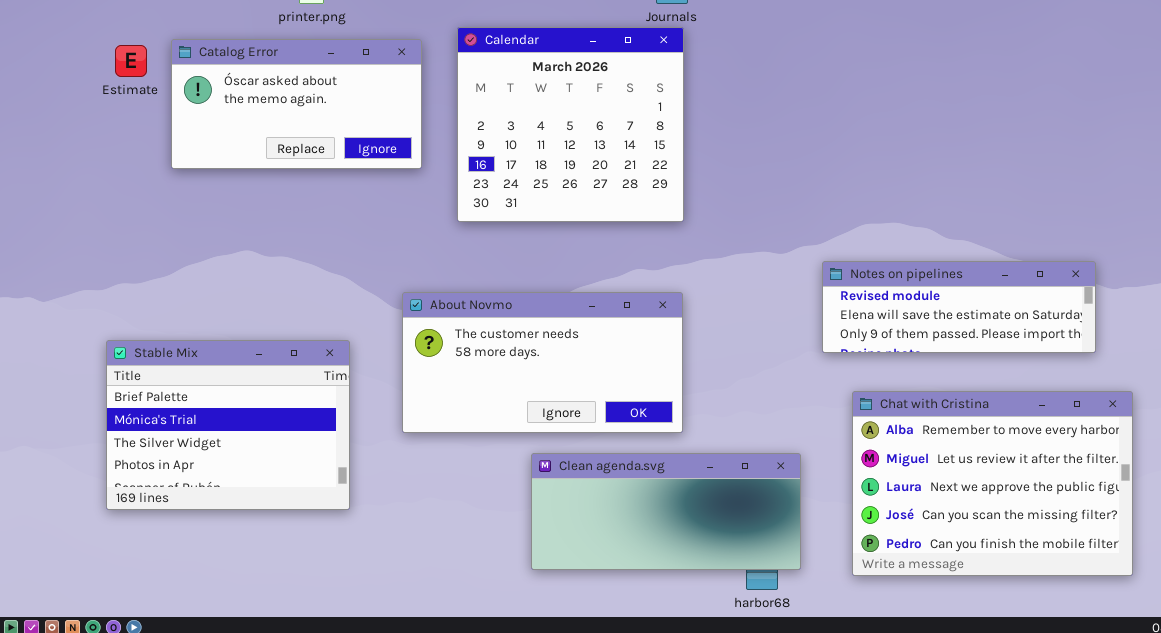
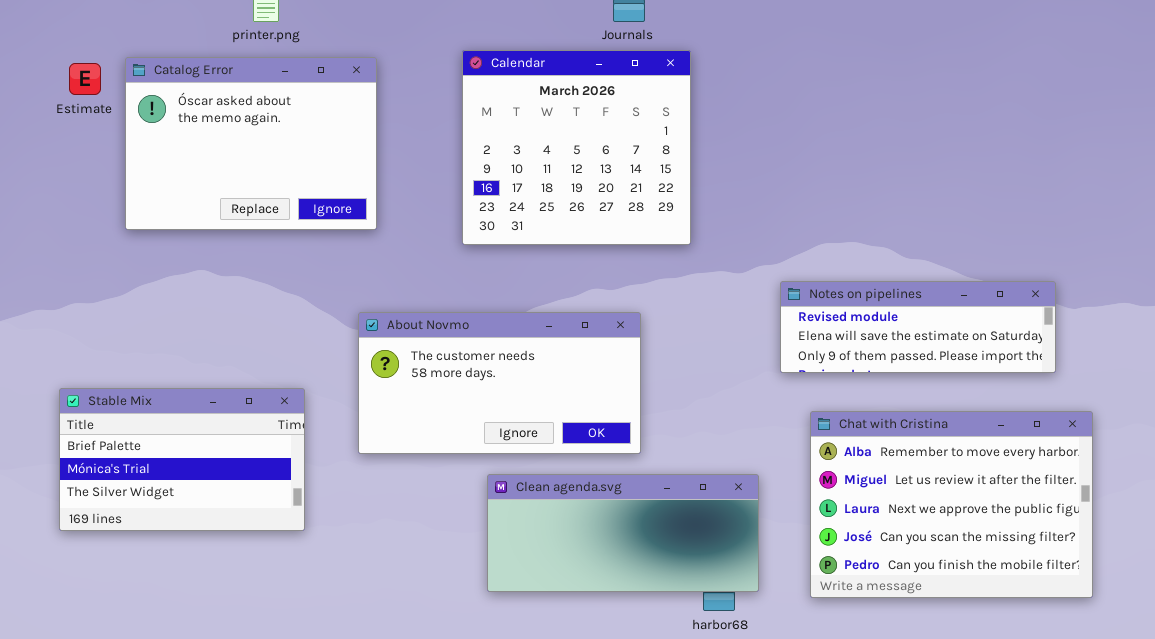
Calendar: [457,27,684,222] -> [462,50,691,245], moved
Catalog Error: [171,39,422,169] -> [125,57,377,230], resized
Stable Mix: [106,340,350,510] -> [59,388,305,531], resized

